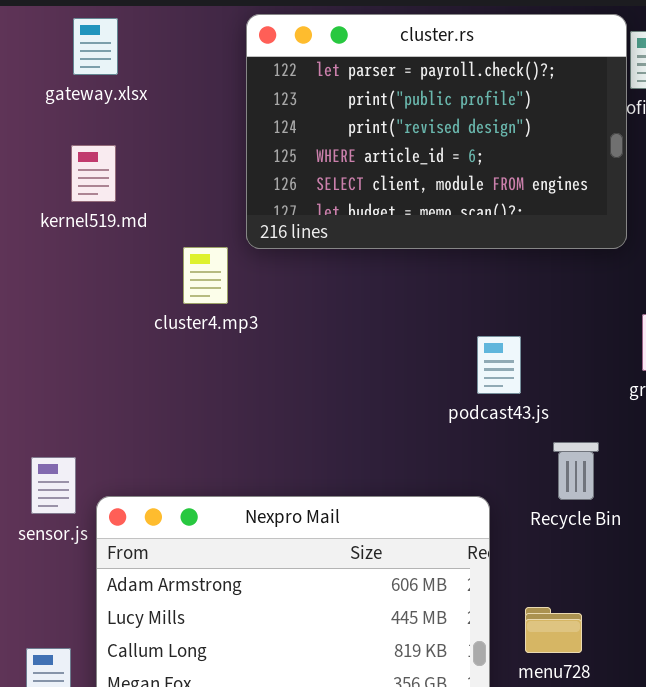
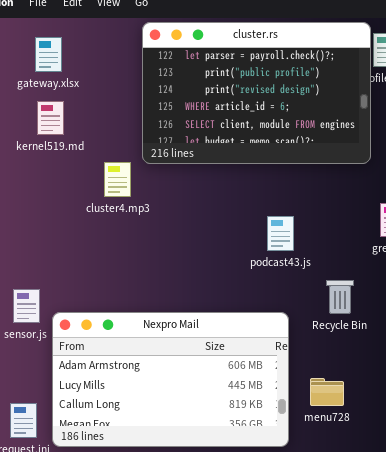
gateway.xlsx: [73,18,118,75] -> [35,37,62,72], moved
podcast43.js: [477,336,521,394] -> [267,216,294,251], moved

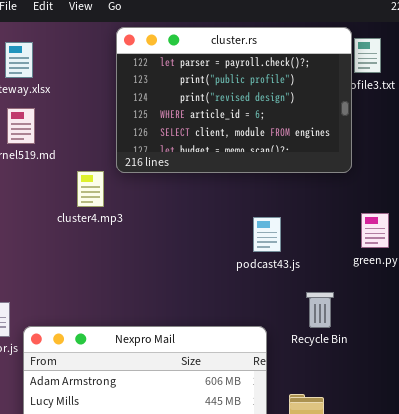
podcast43.js: [267,216,294,251] -> [253,217,281,252], moved

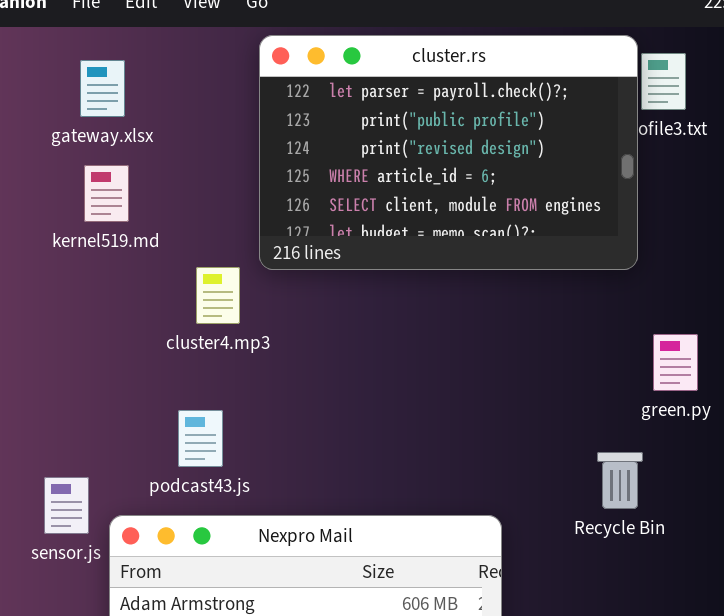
podcast43.js: [253,217,281,252] -> [178,410,223,467], moved
Recycle Bin: [306,292,334,328] -> [597,452,643,509], moved

